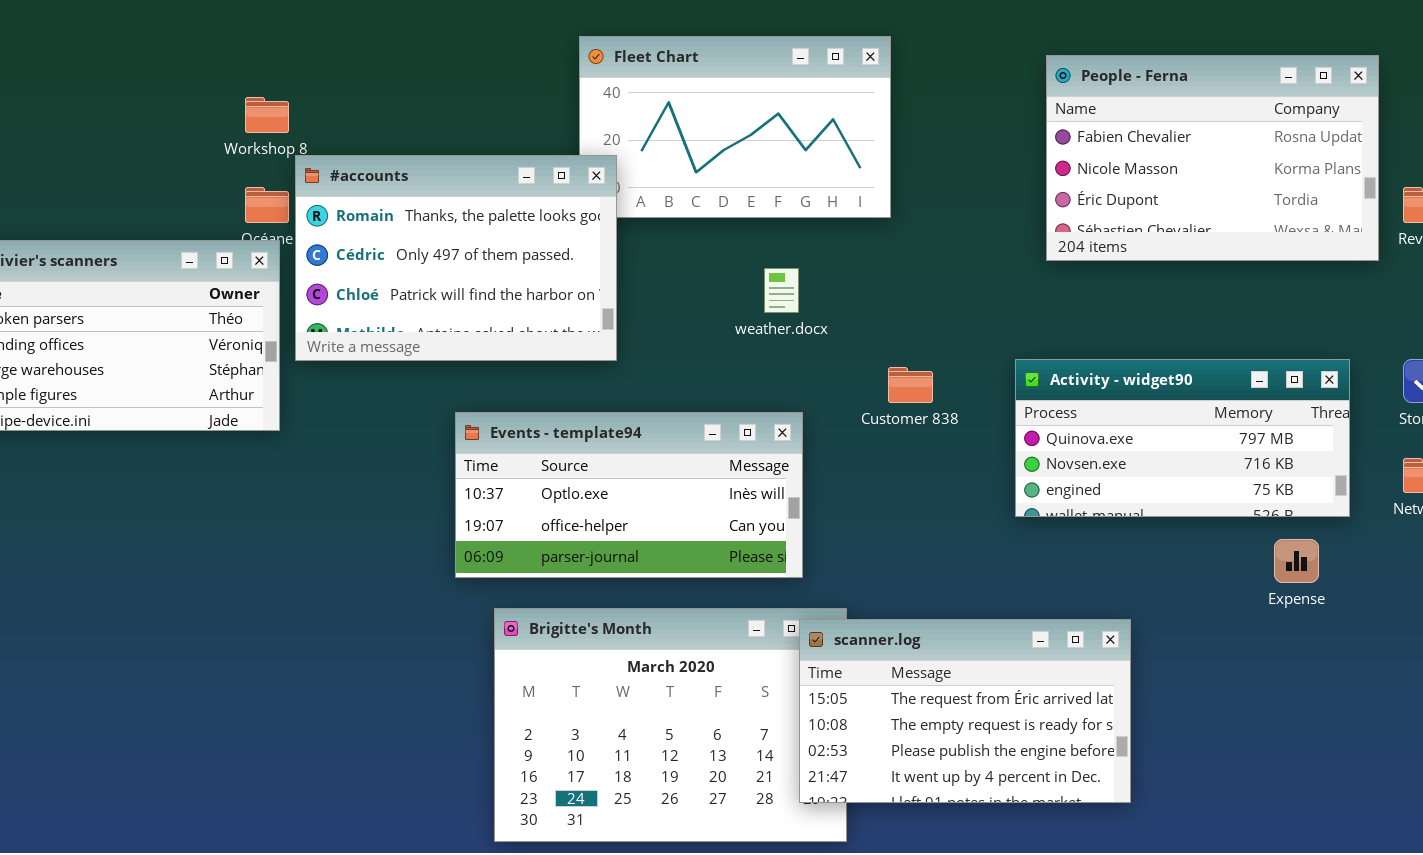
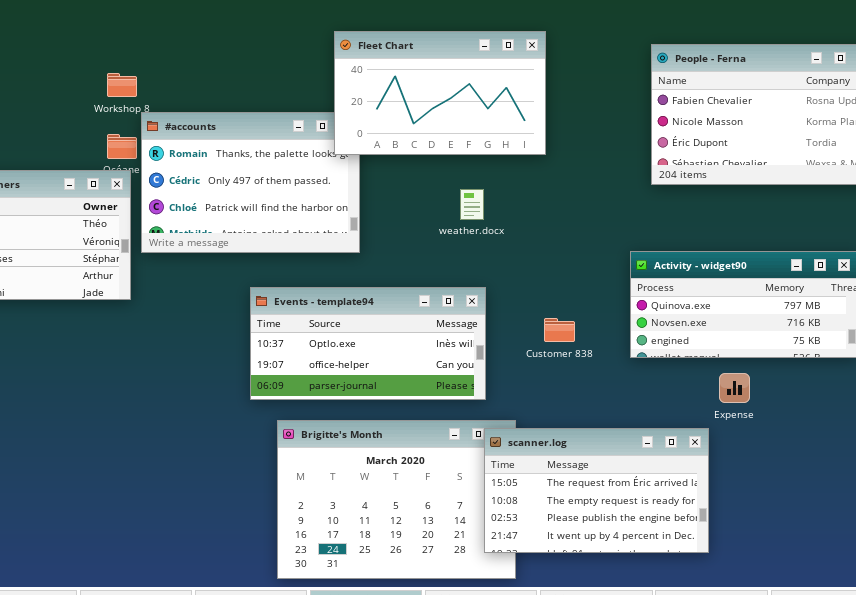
Fleet Chart: [579,36,891,218] -> [334,31,546,155], raised
Customer 838: [888,367,933,403] -> [544,318,575,342], moved
Expense: [1274,539,1319,583] -> [719,373,750,403], moved

